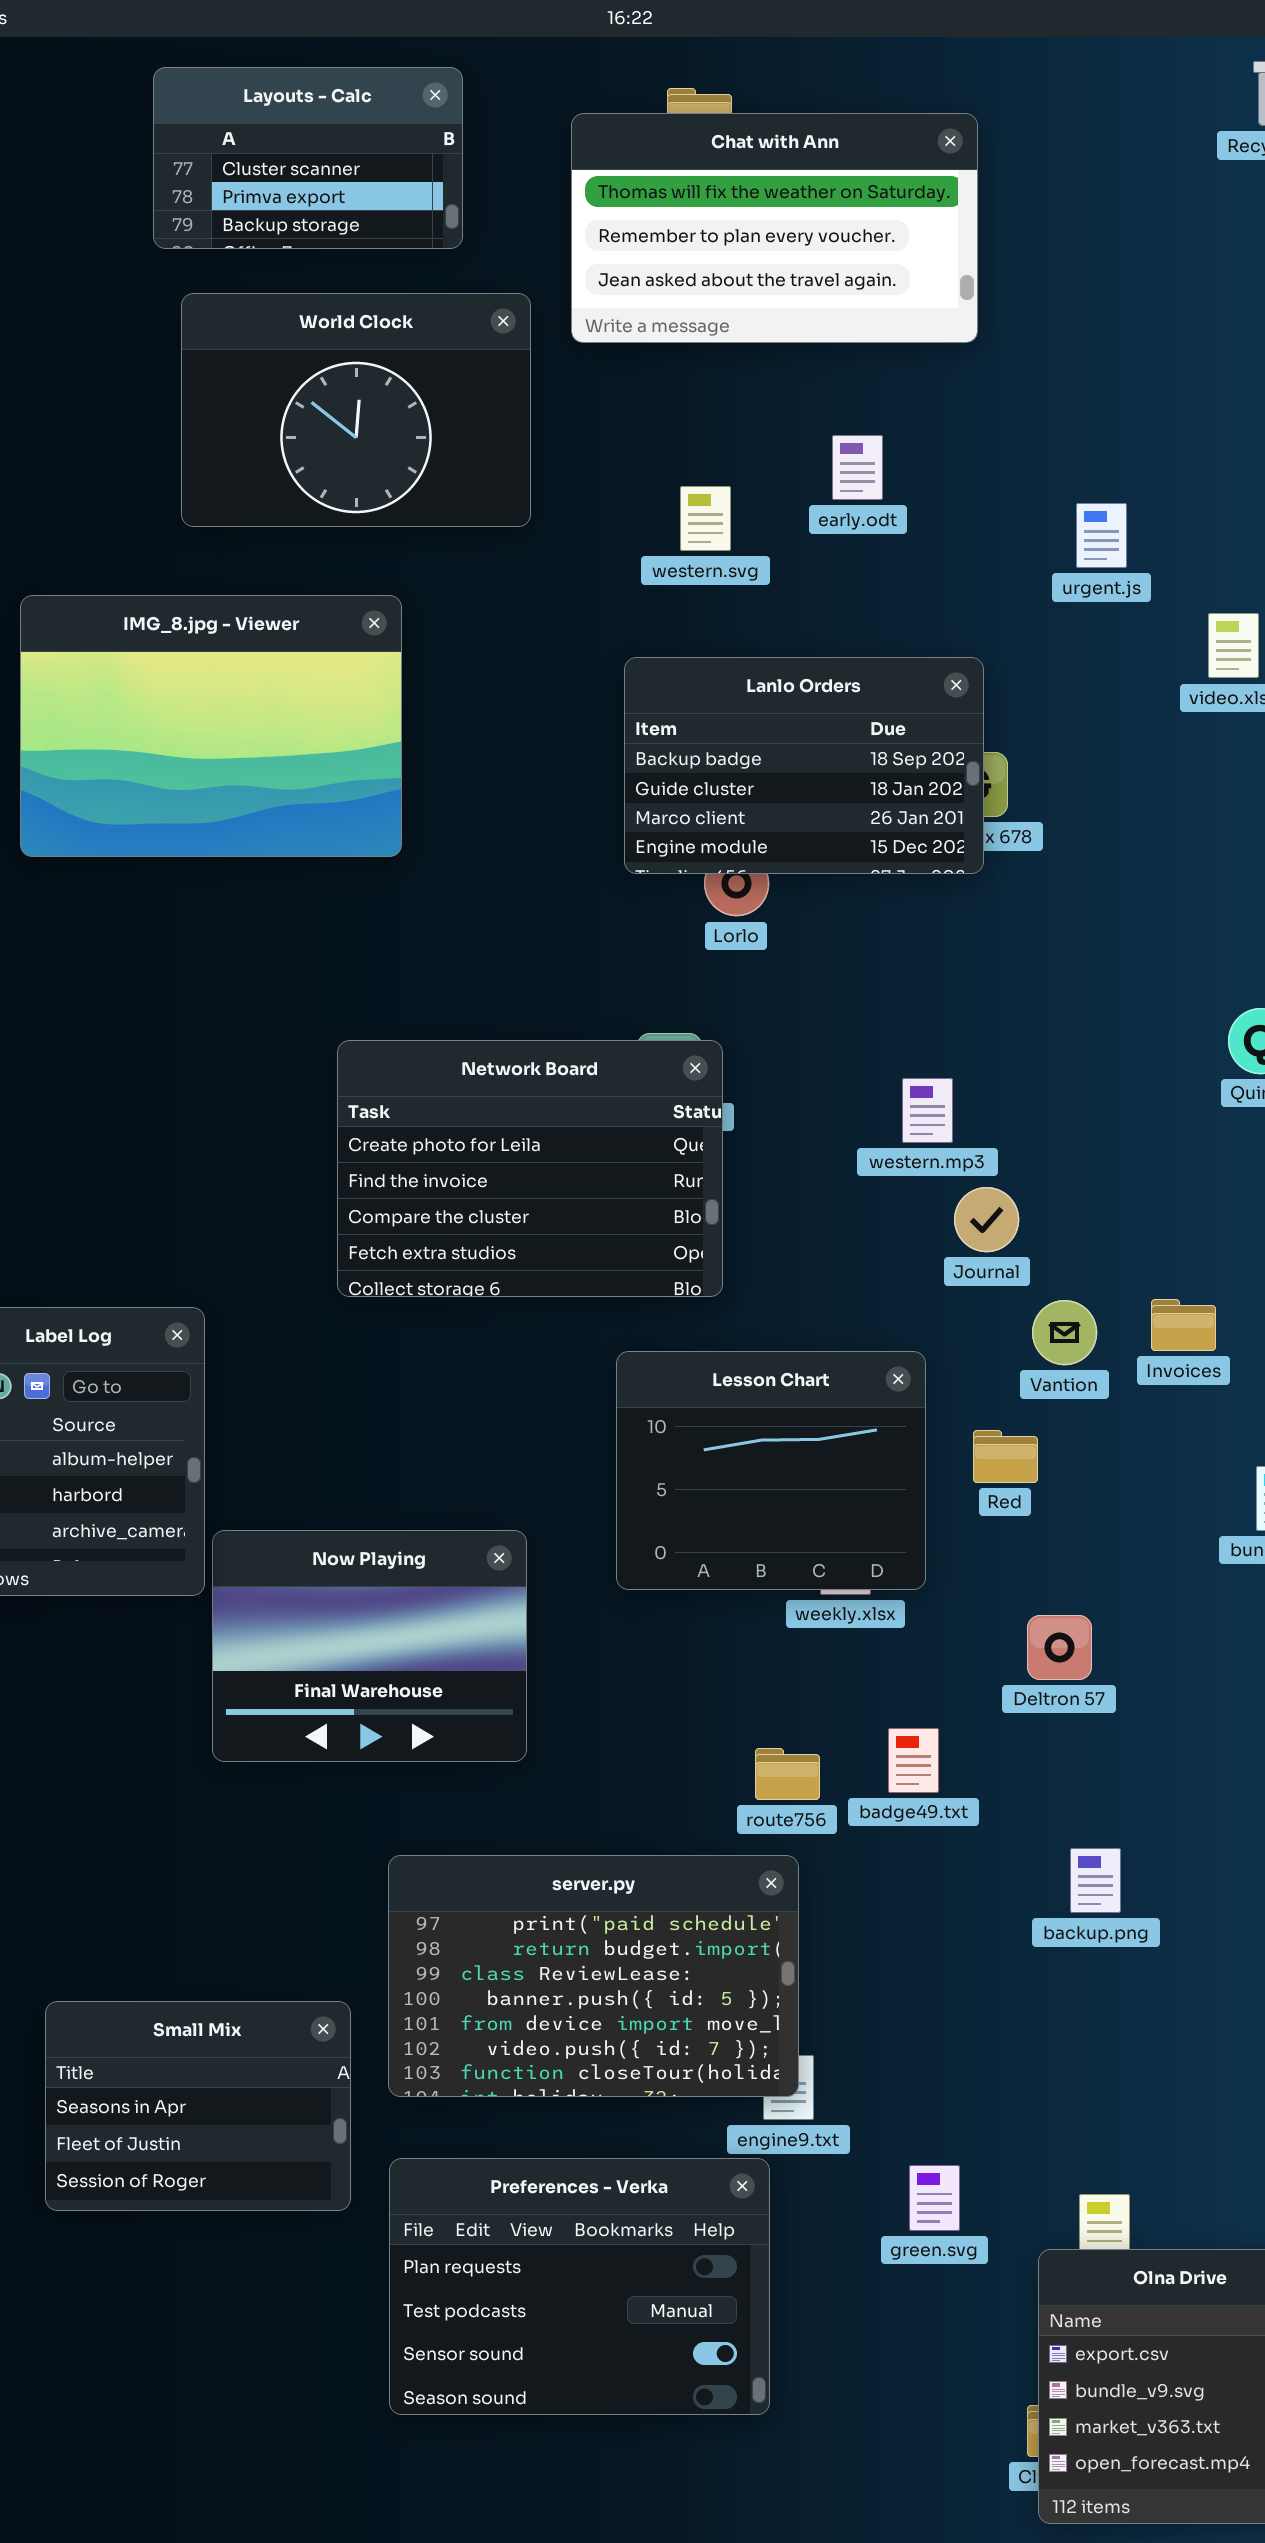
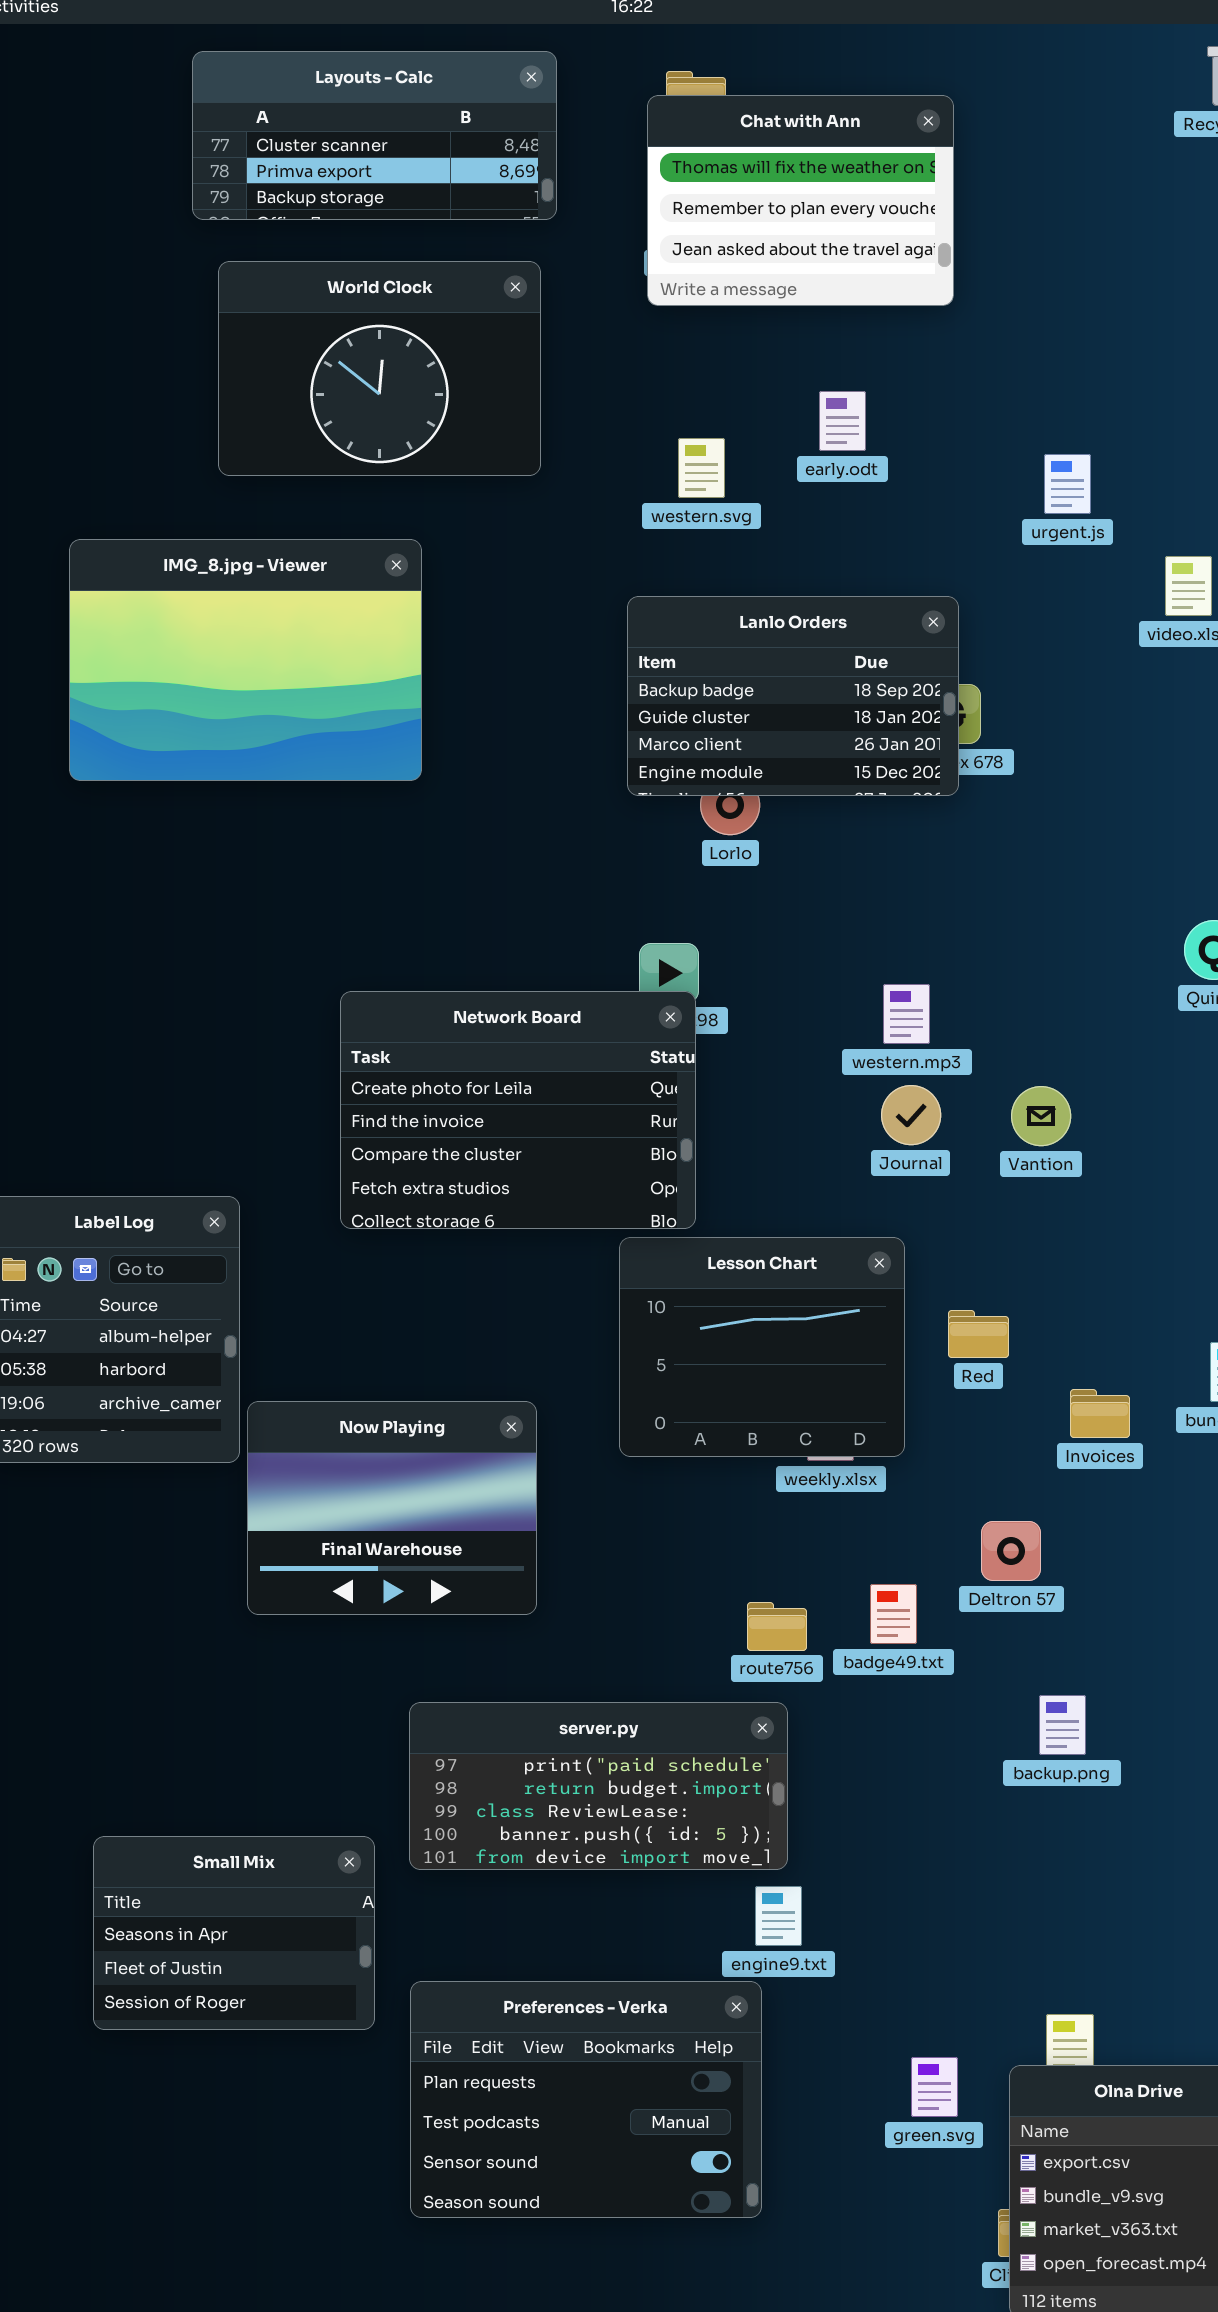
Layouts - Calc: [153,67,463,249] -> [192,51,557,220], resized
Chat with Ann: [571,113,978,343] -> [647,95,954,306], resized
Network Board: [337,1040,723,1297] -> [340,991,696,1229], moved
Journal: [954,1187,1019,1252] -> [881,1085,941,1145], moved
Invoices: [1151,1299,1216,1351] -> [1070,1389,1130,1438], moved
Vantion: [1032,1300,1097,1365] -> [1011,1086,1071,1146], moved
Deltron 57: [1027,1615,1092,1680] -> [981,1521,1041,1581], moved
server.py: [388,1855,799,2097] -> [409,1702,788,1870], resized
green.svg: [909,2165,960,2231] -> [911,2057,958,2117], moved

